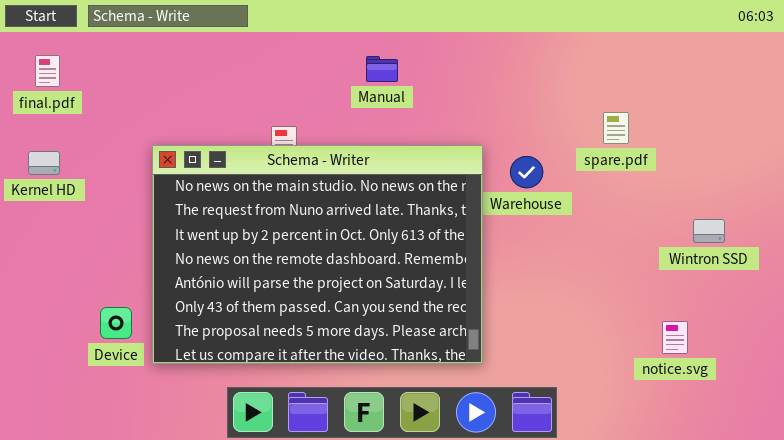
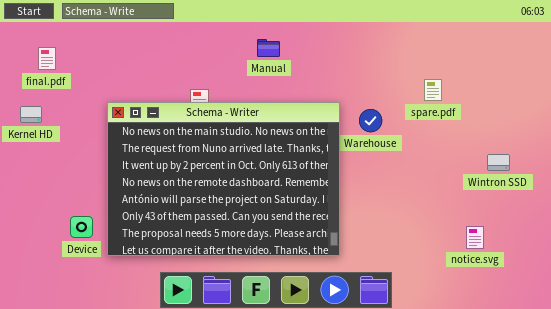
final.pdf: [35,55,60,87] -> [38,47,56,70], moved

